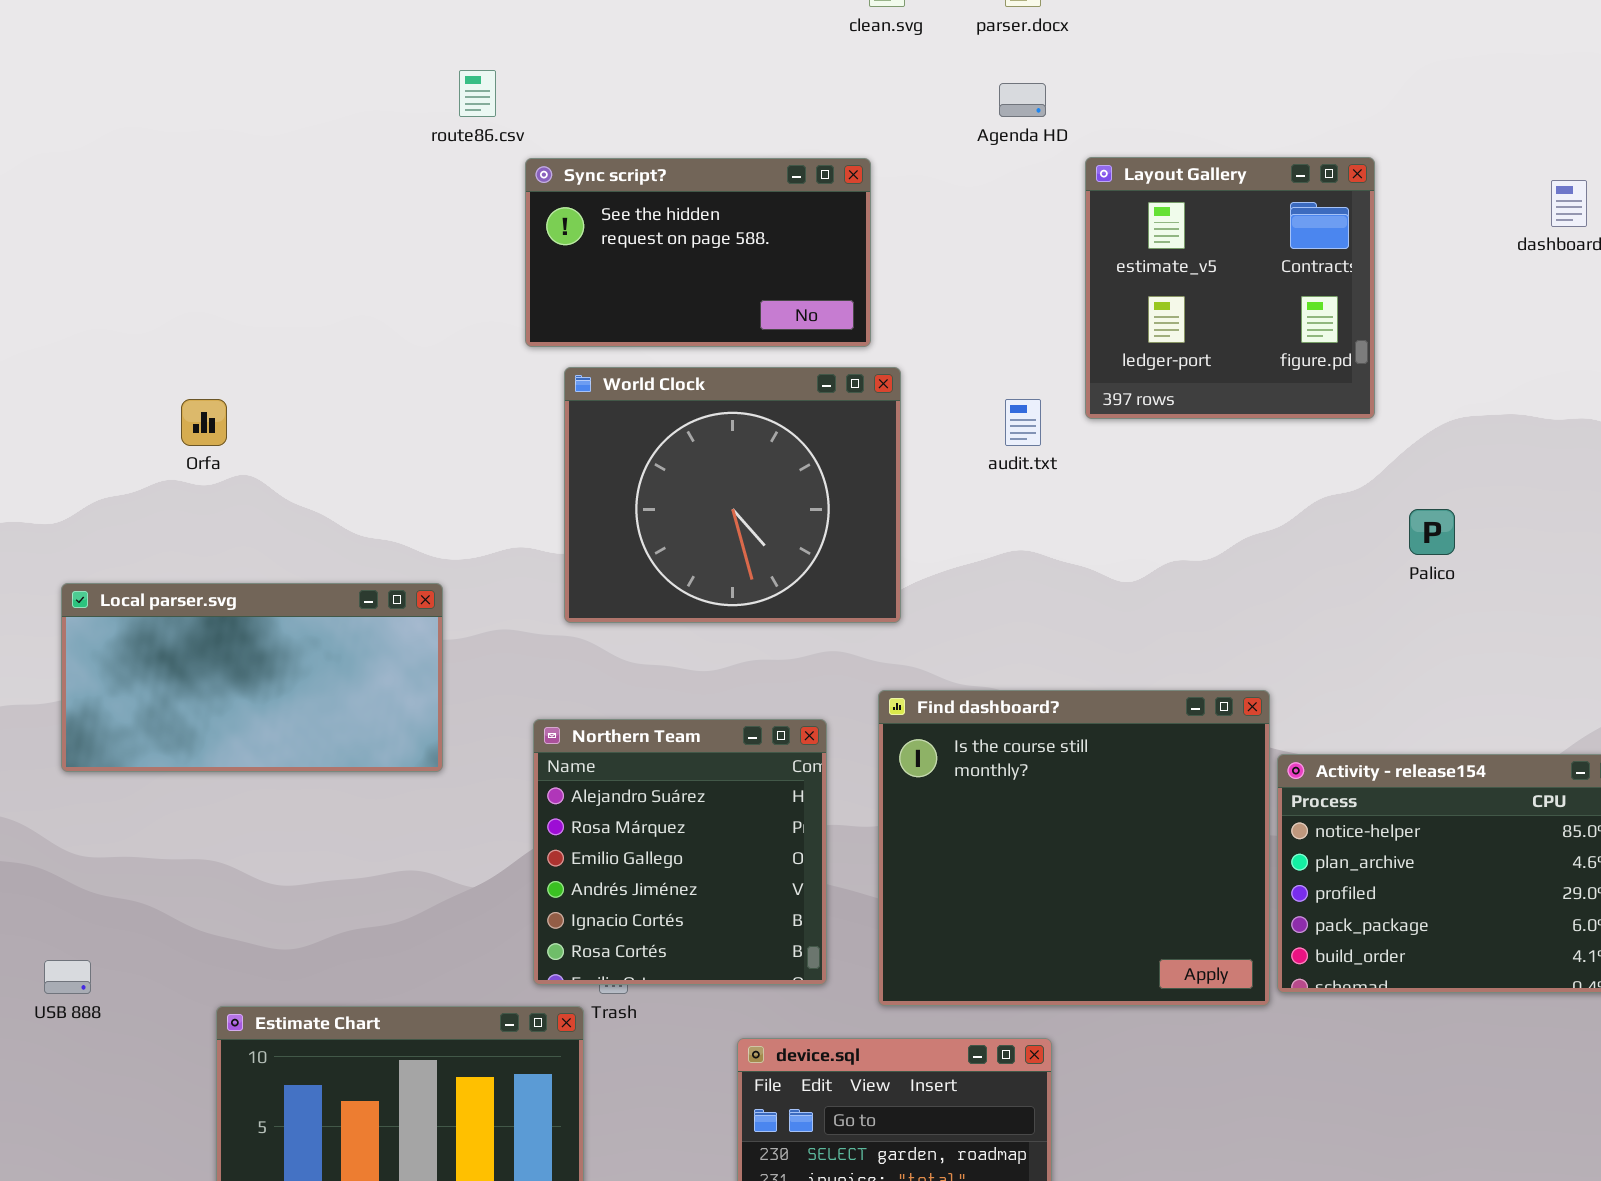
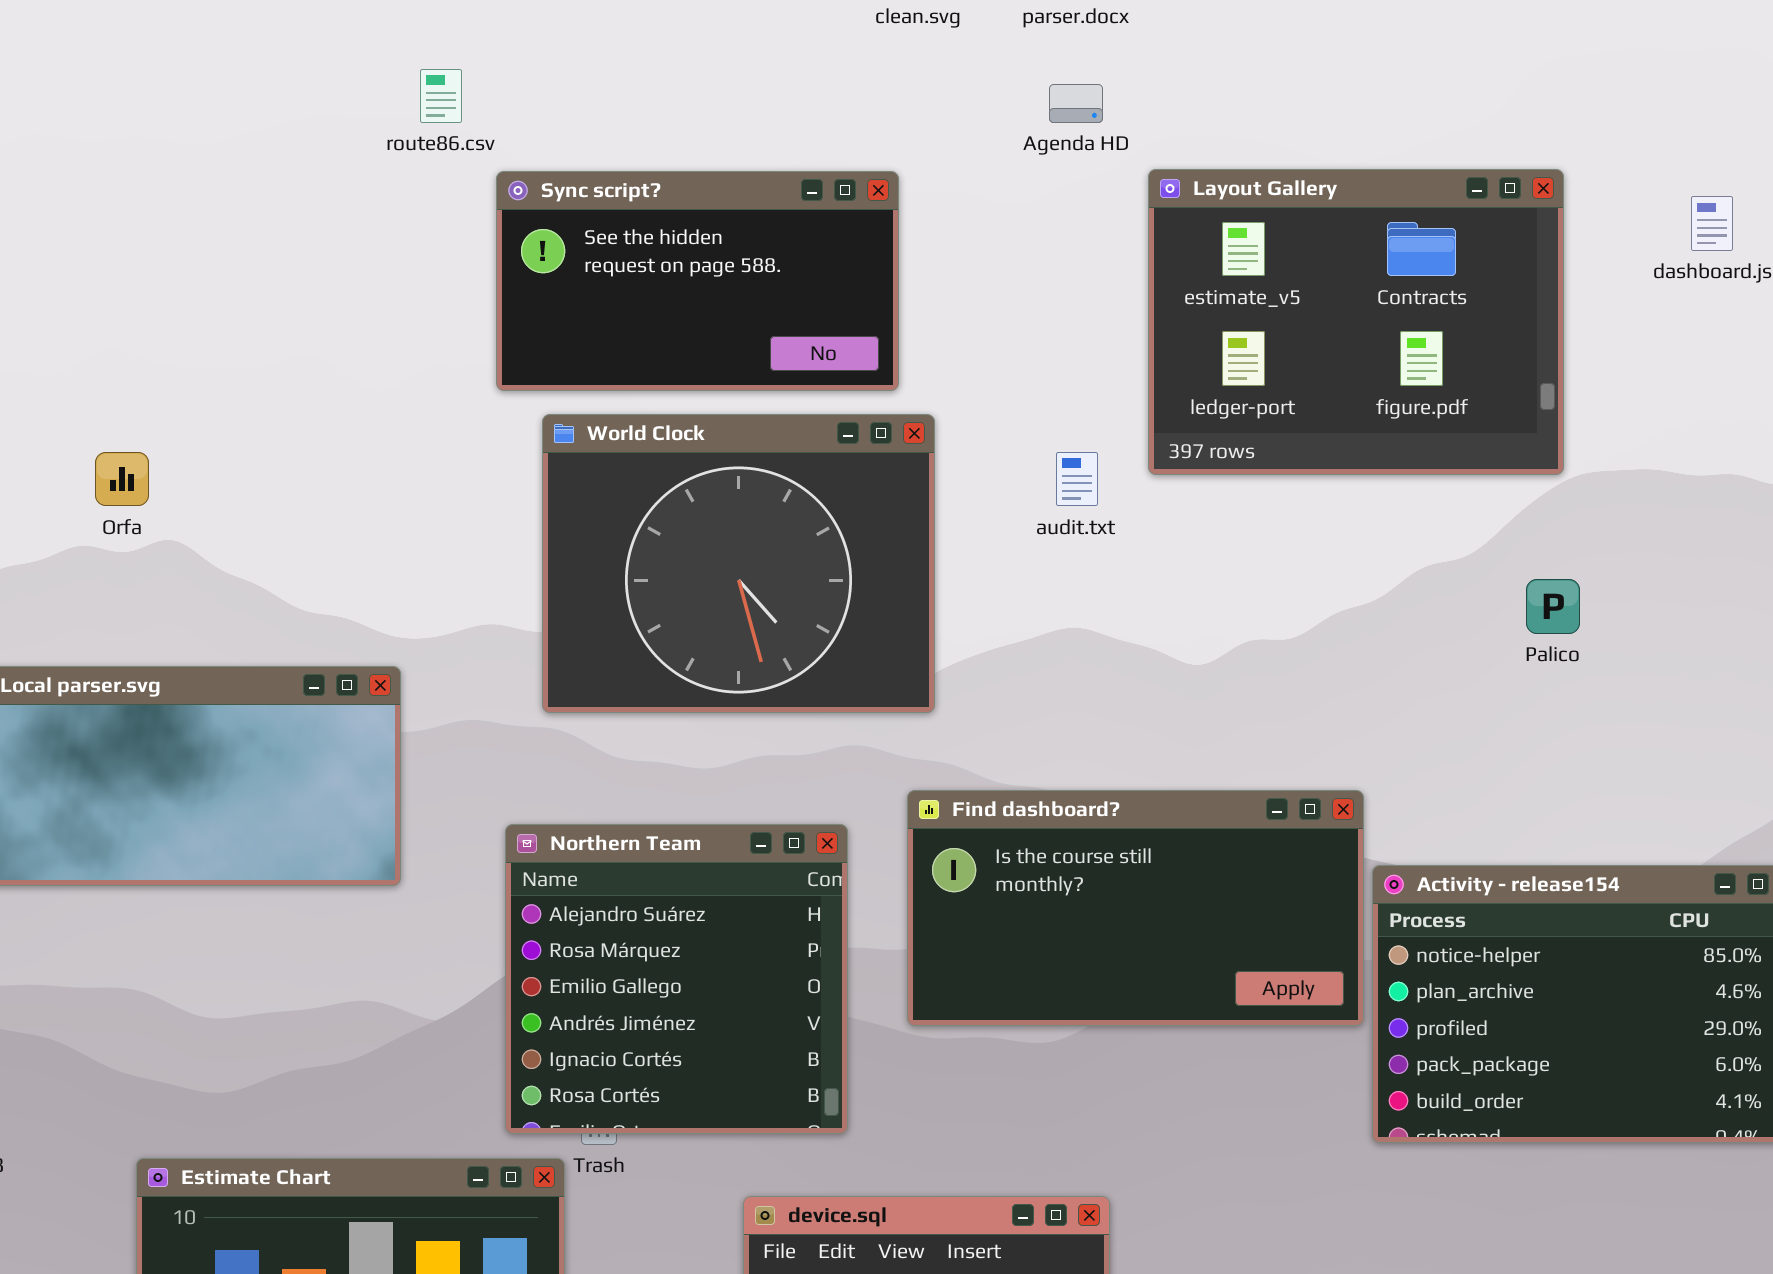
Layout Gallery: [1085,157,1375,419] -> [1148,169,1564,475], resized
Find dashboard?: [878,690,1270,1006] -> [907,790,1364,1026], resized

